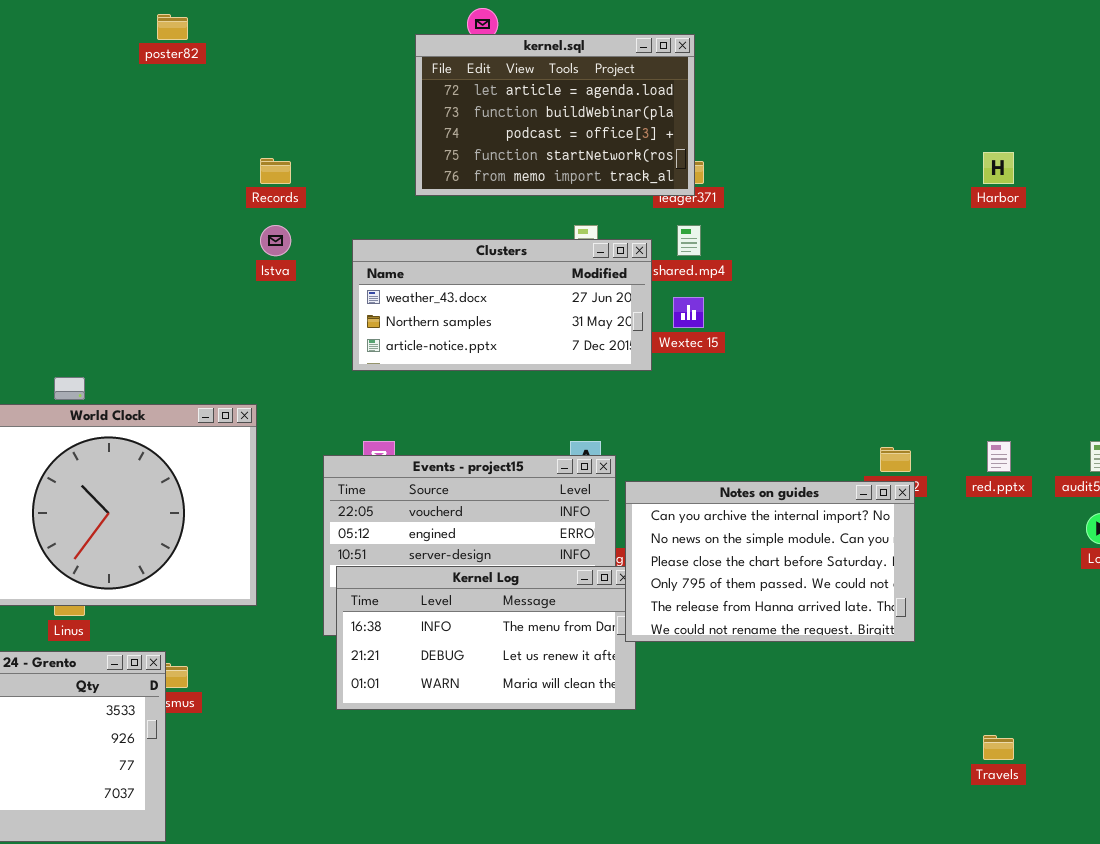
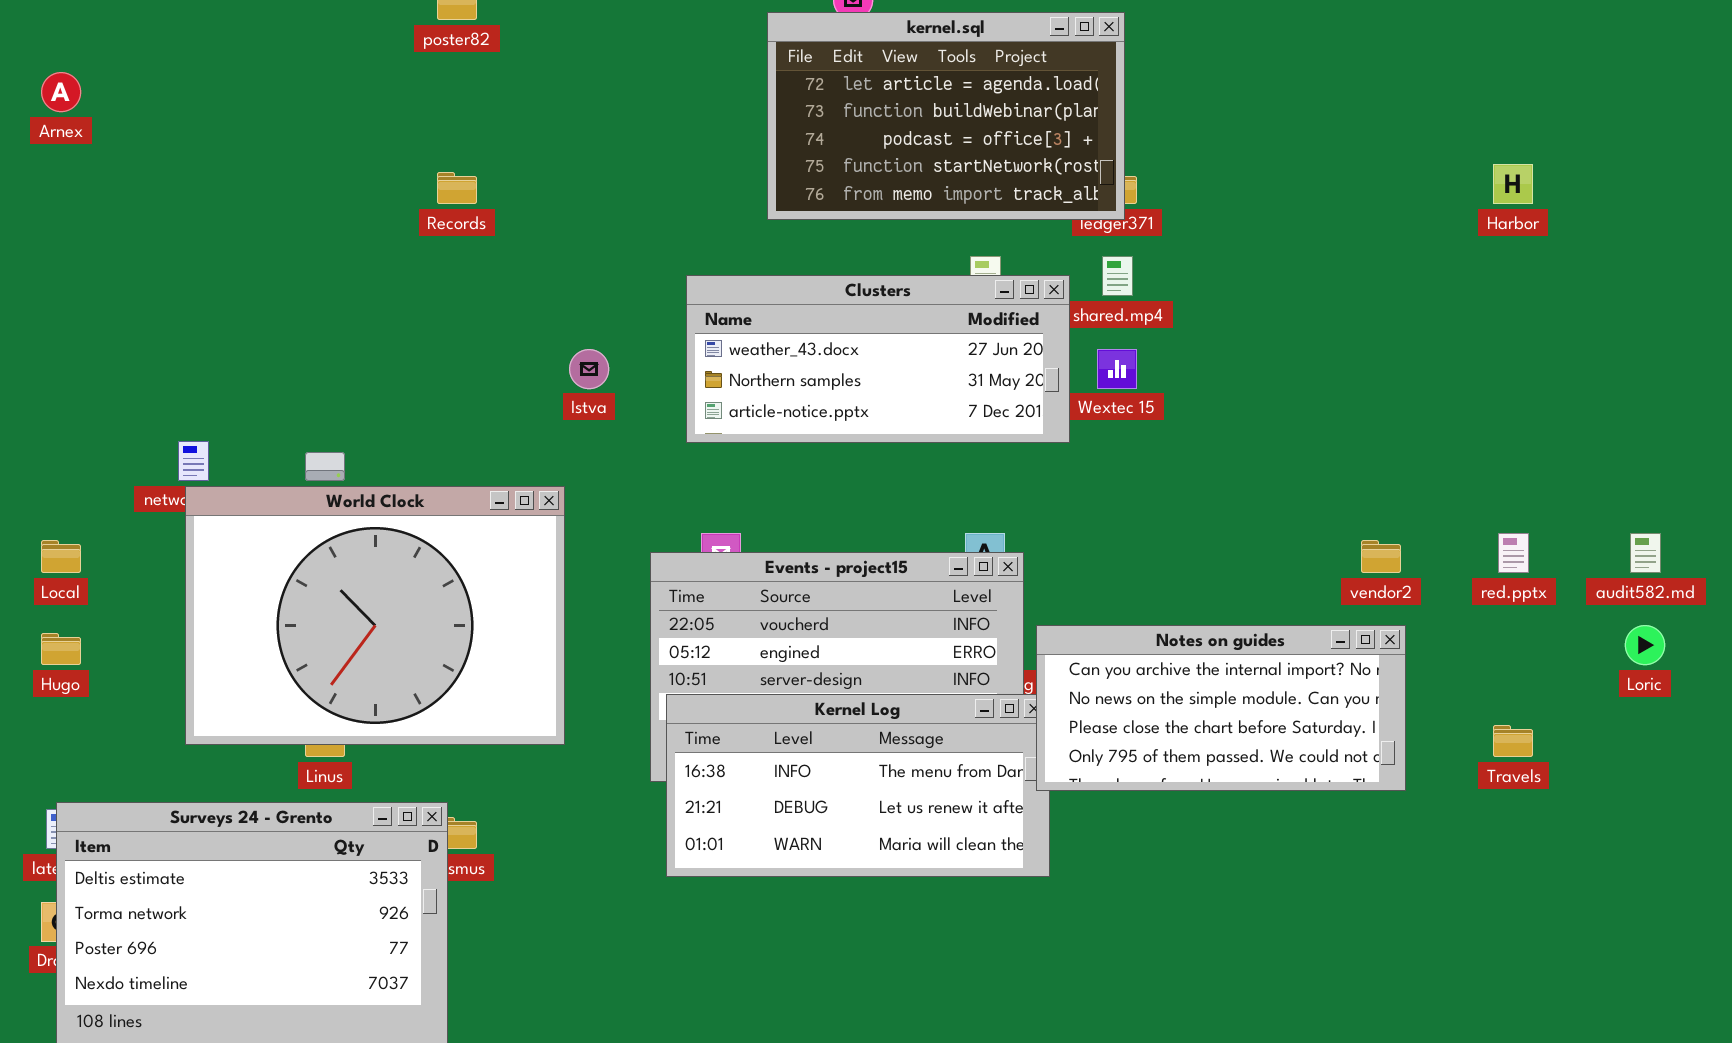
Records: [260,158,291,184] -> [437,172,477,204], moved
Istva: [260,225,291,256] -> [569,349,609,389], moved
Notes on guides: [625,481,915,642] -> [1036,625,1406,791], resized
Travels: [983,735,1014,760] -> [1493,725,1533,757], moved

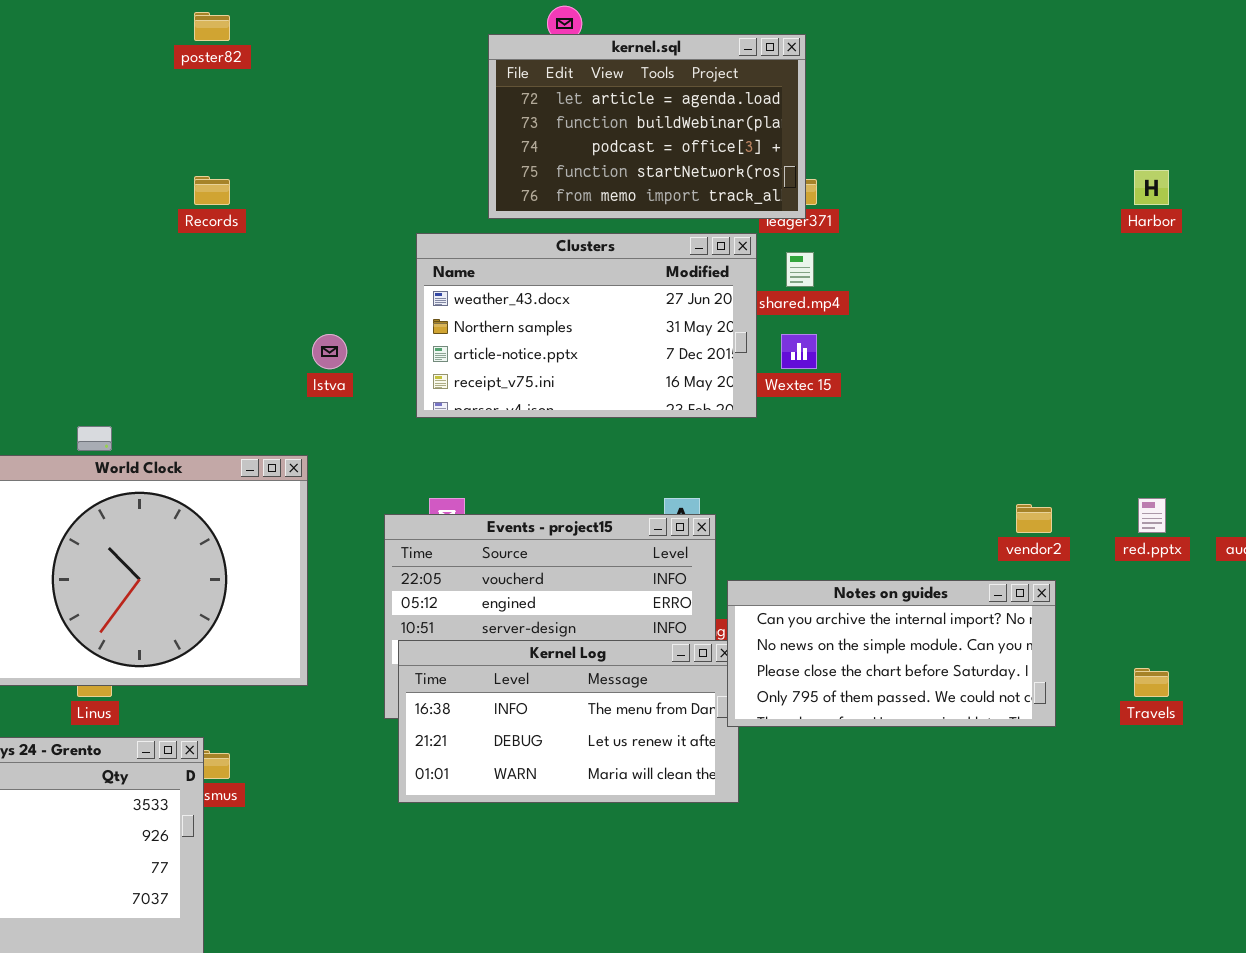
Clusters: [686,275,1070,443] -> [416,233,757,418], resized

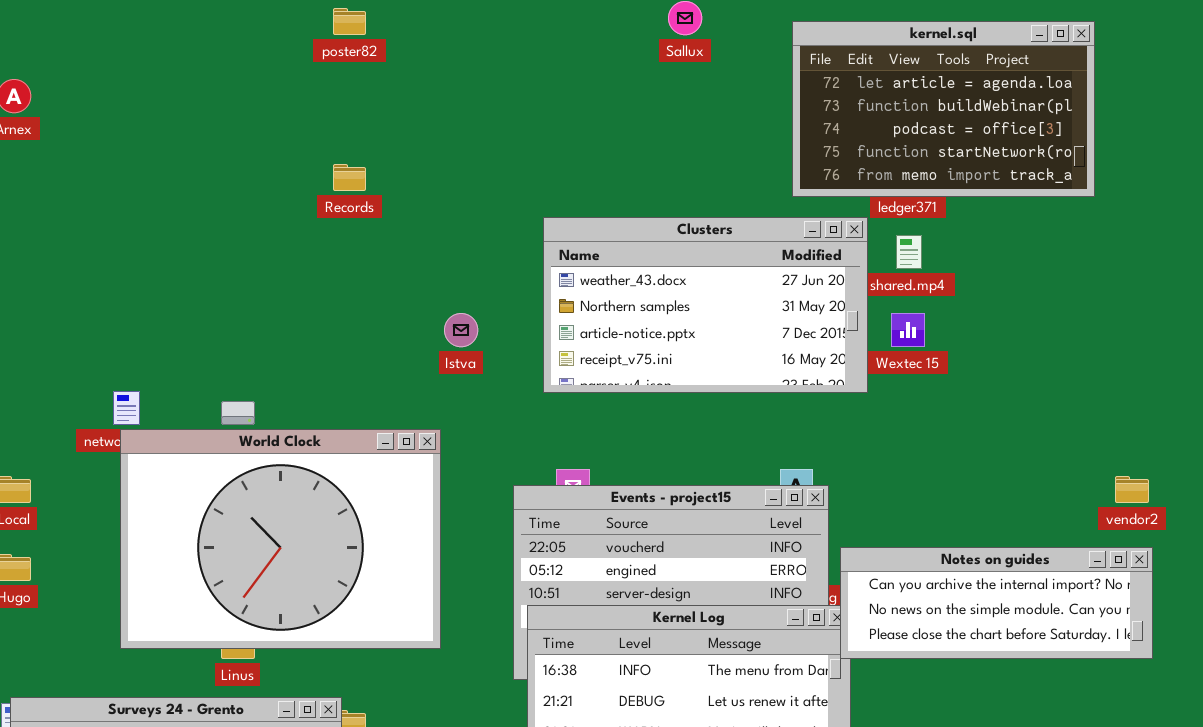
kernel.sql: [488,34,806,219] -> [792,21,1095,197], moved
Notes on guides: [727,580,1056,727] -> [840,547,1153,659], resized

